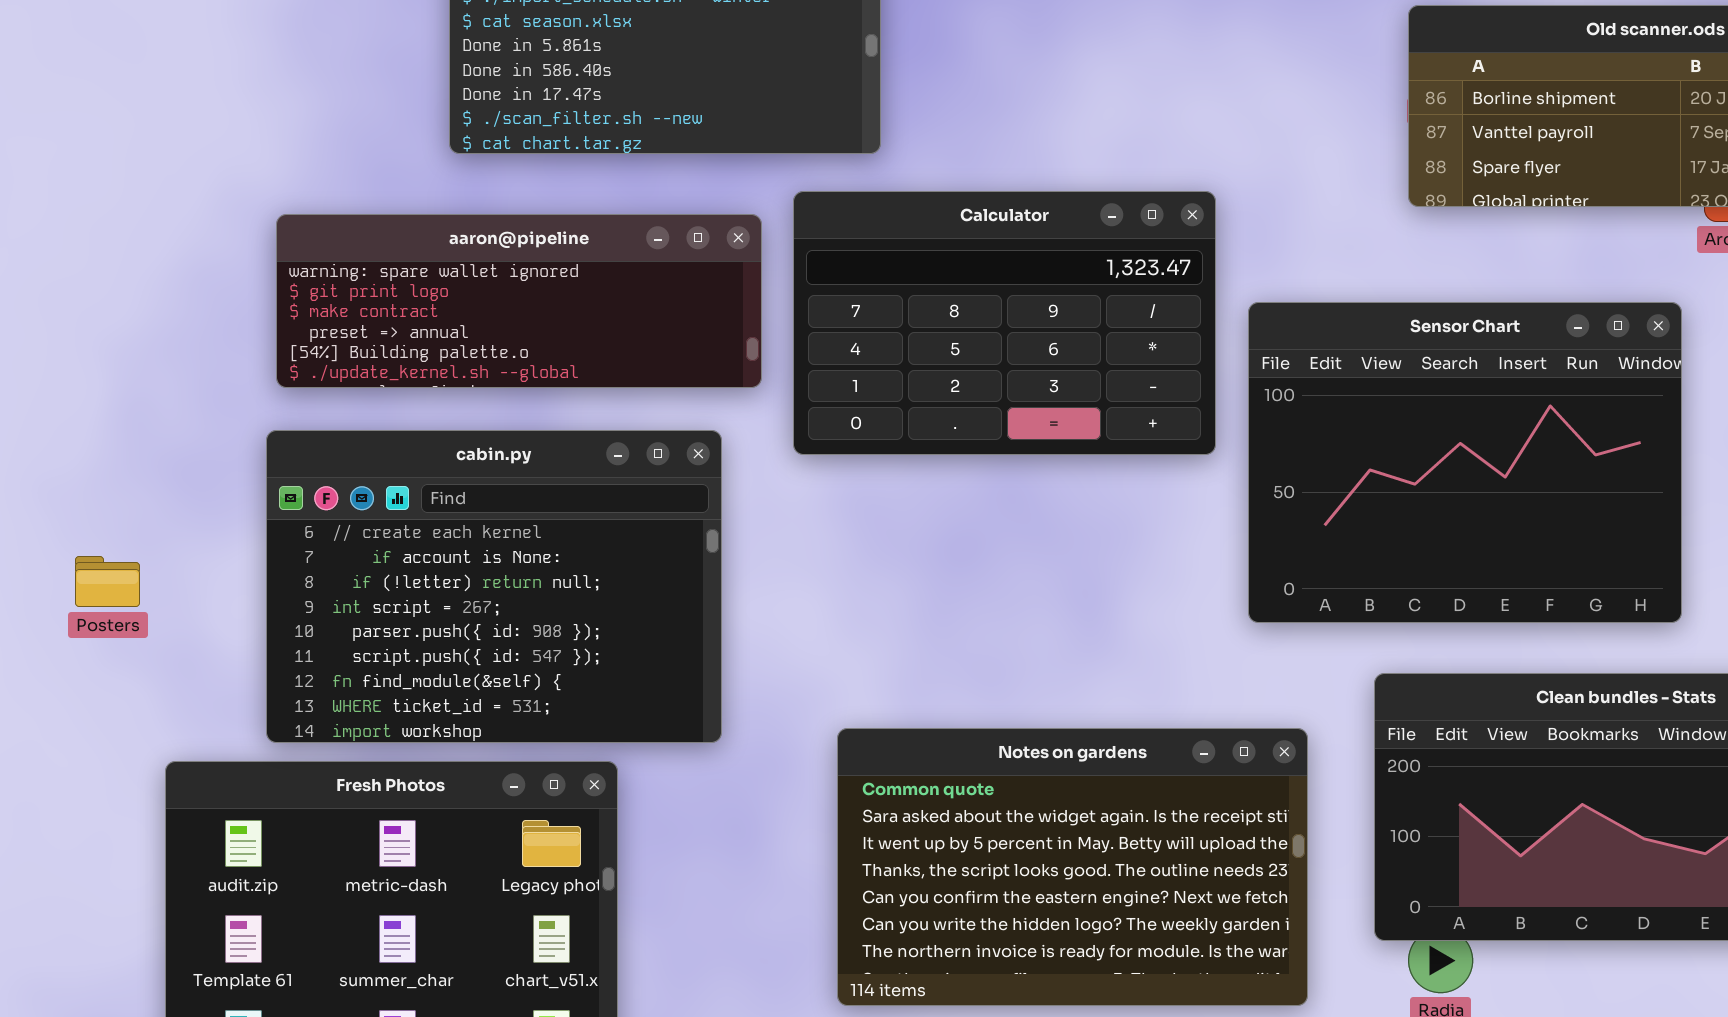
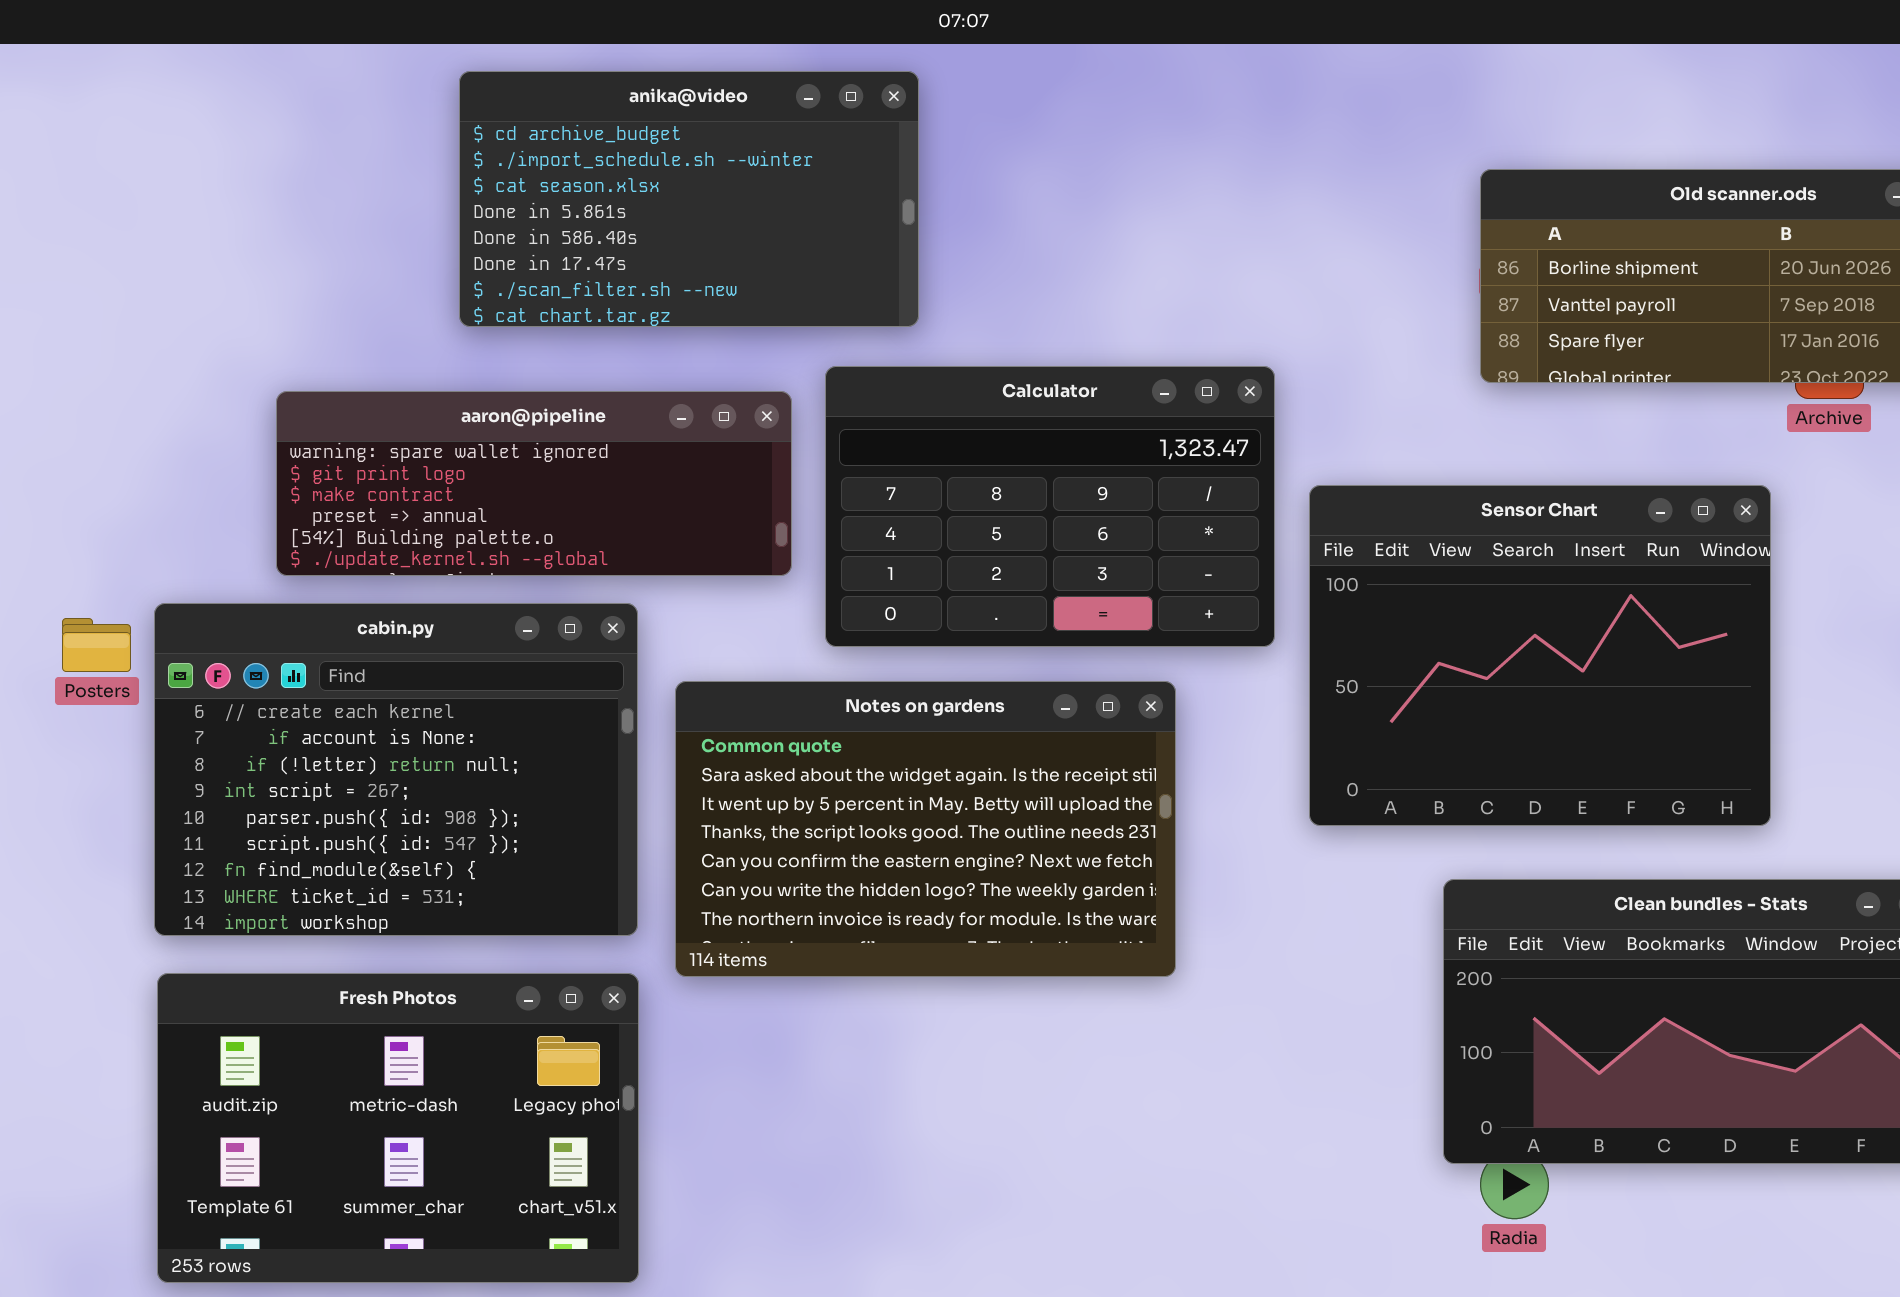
cabin.py: [266,430,722,743] -> [154,603,638,936], moved
Posters: [75,556,140,607] -> [62,618,131,672], moved
Notes on gardens: [837,728,1308,1006] -> [675,681,1176,977], moved

